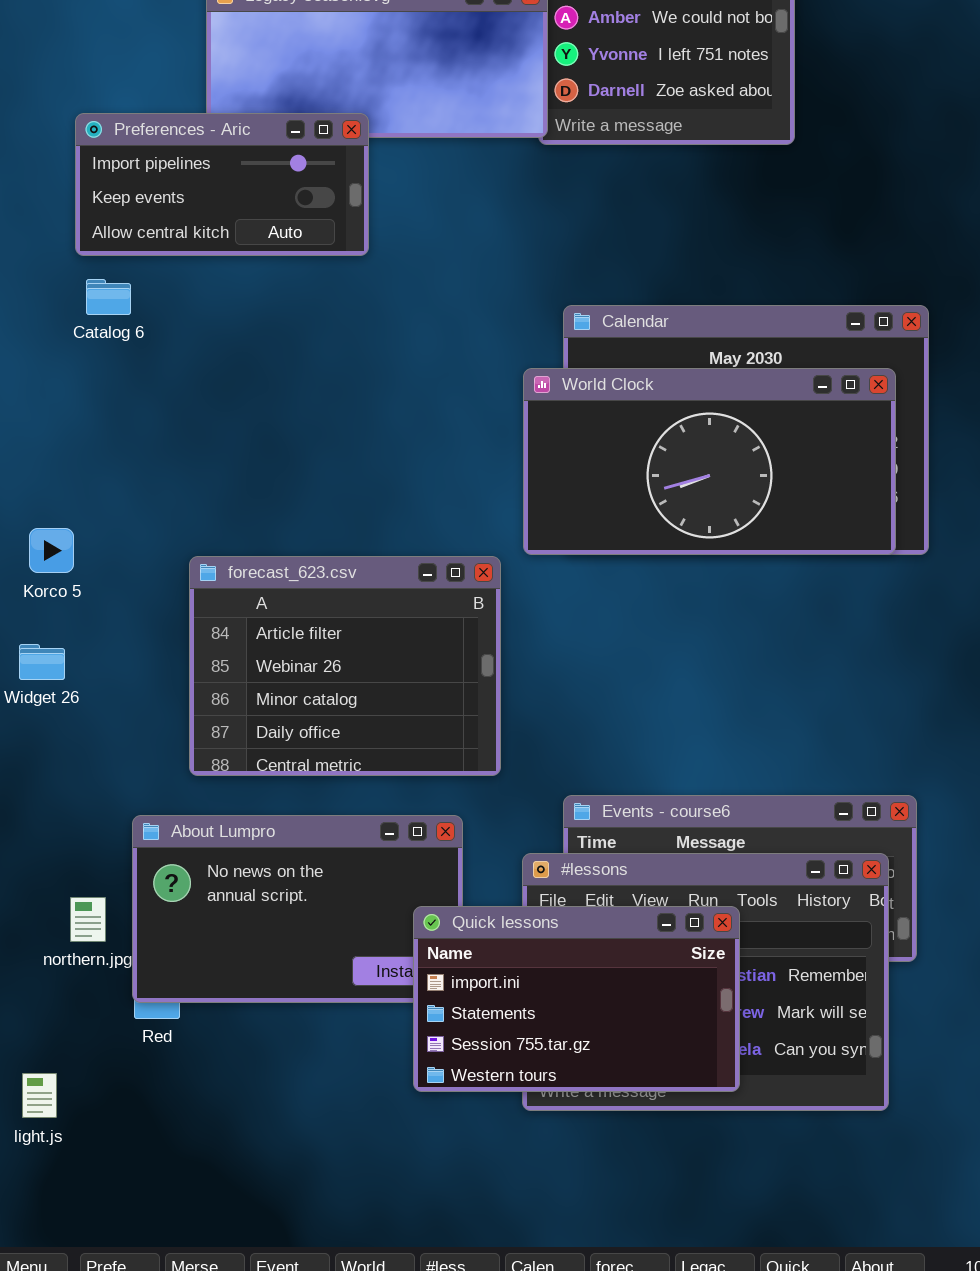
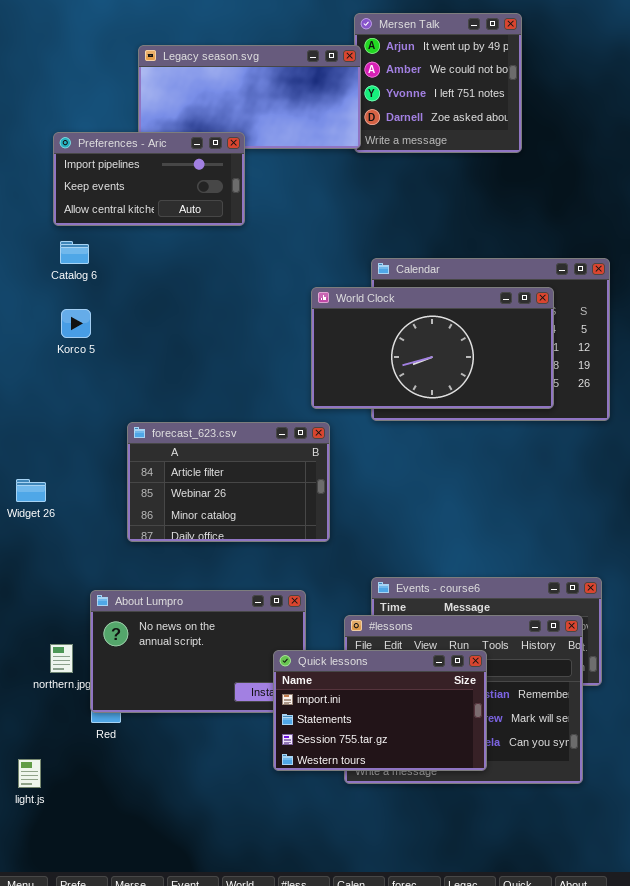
World Clock: [523,368,896,555] -> [311,287,554,409], moved
Korco 5: [29,528,74,573] -> [61,309,91,338], moved
forecast_623.csv: [189,556,501,776] -> [127,422,330,542], resized

